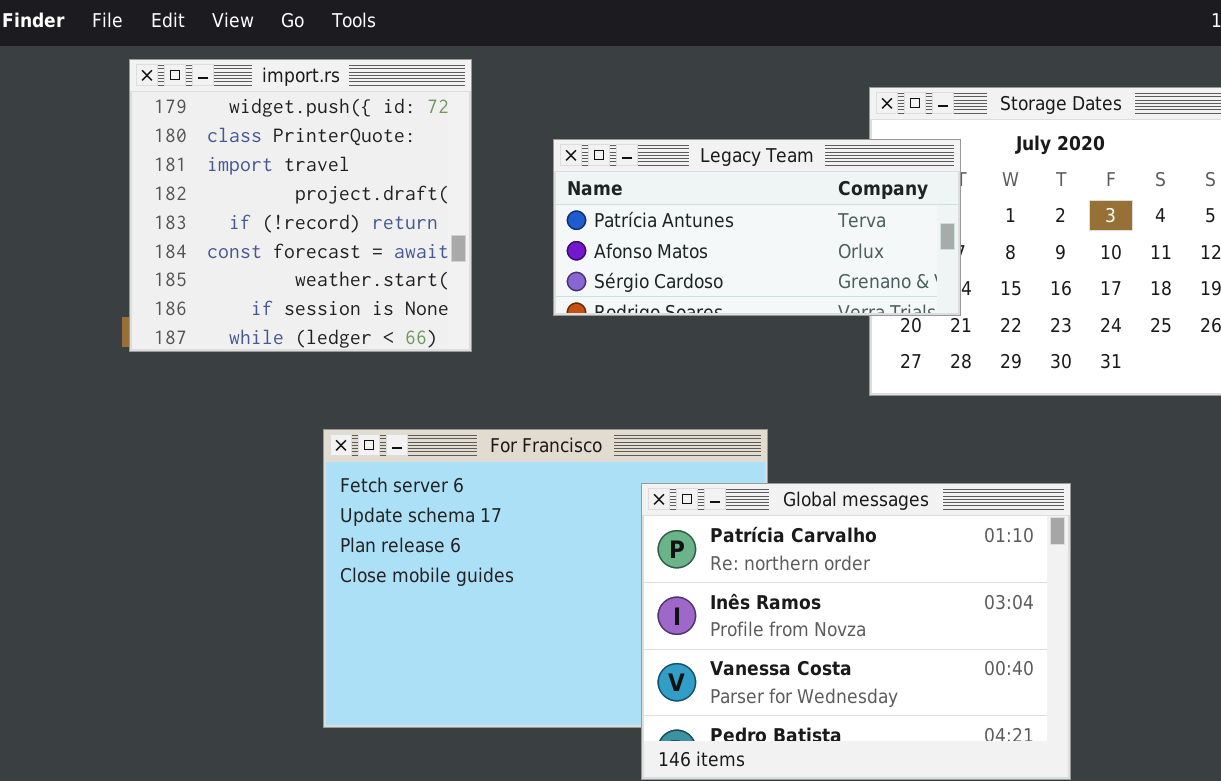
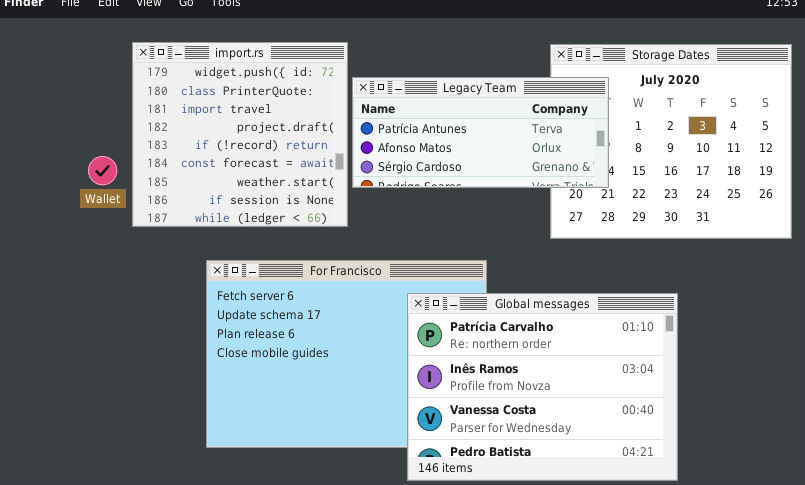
import.rs: [129,59,472,352] -> [132,42,348,227], moved

